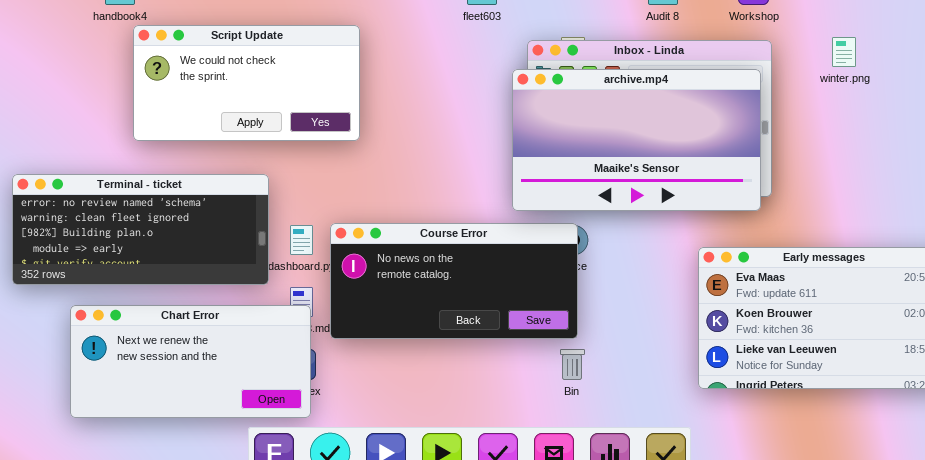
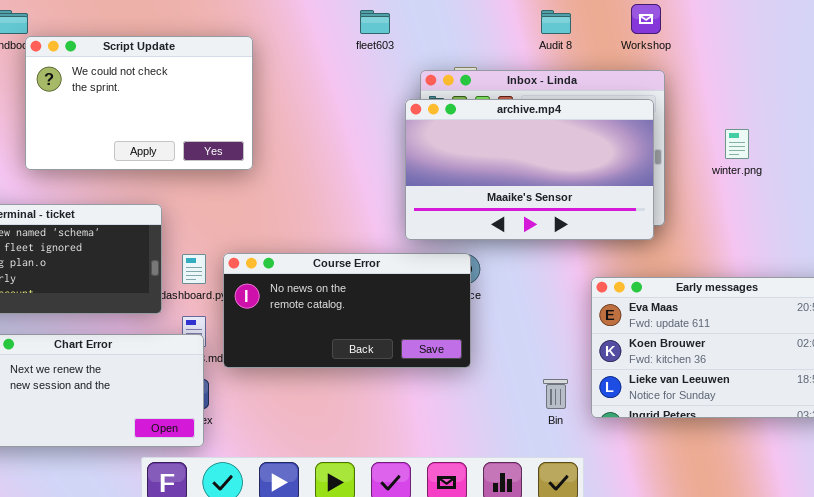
Script Update: [133,25,360,141] -> [25,36,253,170], resized
winter.png: [832,37,856,67] -> [725,129,749,159], moved
Bin: [560,349,585,380] -> [543,379,568,409], moved

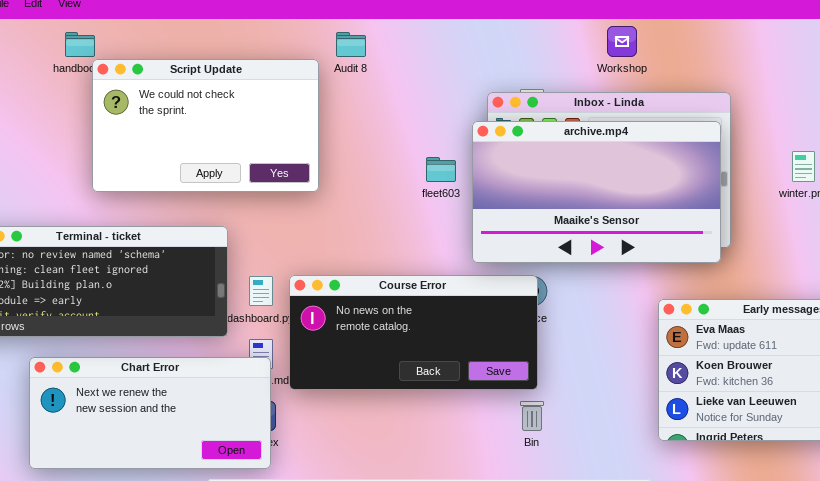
Workshop: [631,4,661,34] -> [607,26,637,57], moved
fleet603: [360,10,390,34] -> [426,157,456,182], moved
Audit 8: [541,10,571,34] -> [336,32,366,57], moved
Bin: [543,379,568,409] -> [520,401,544,431], moved

